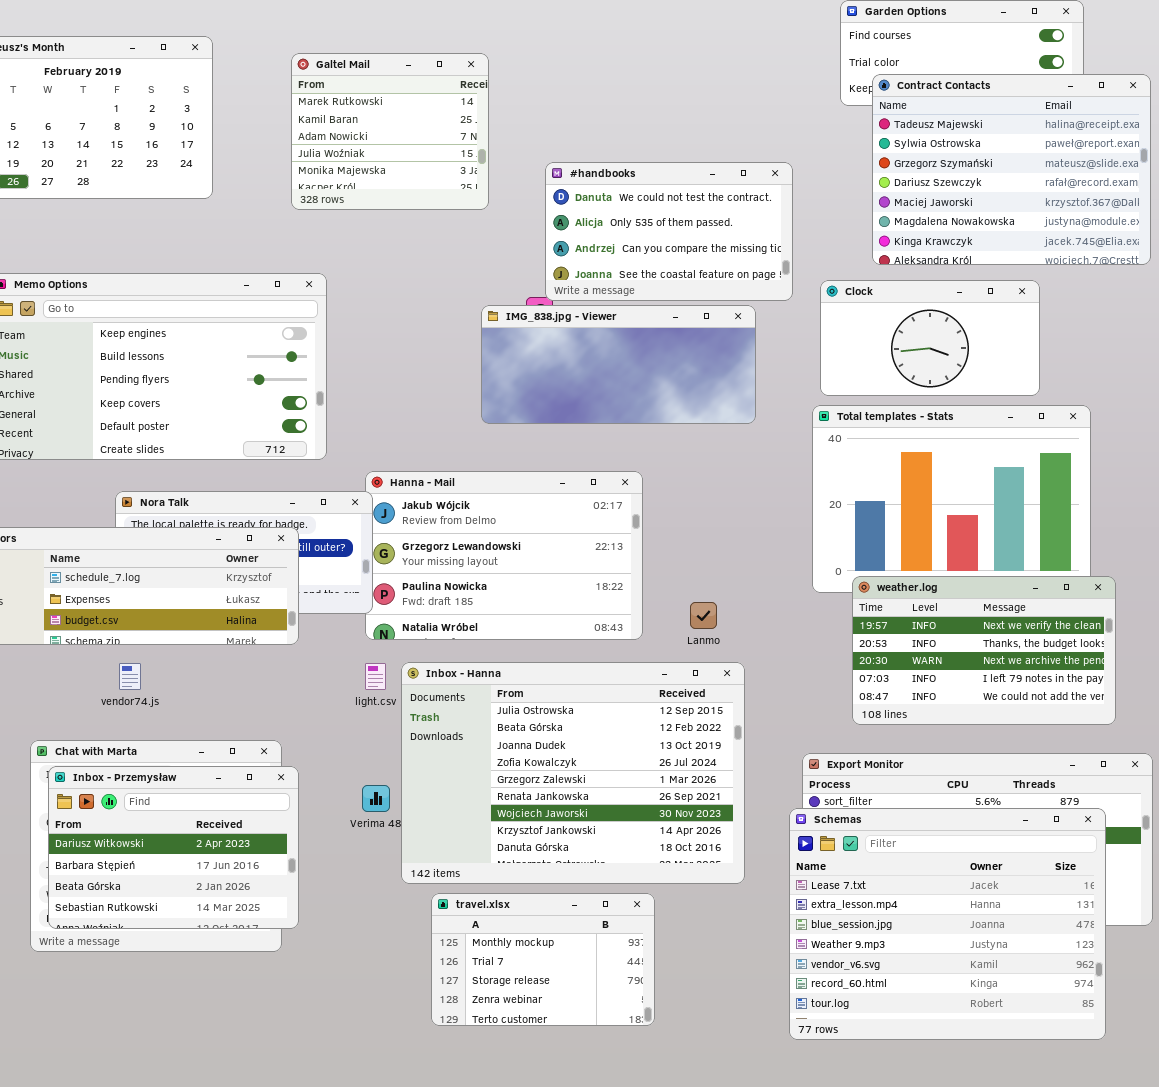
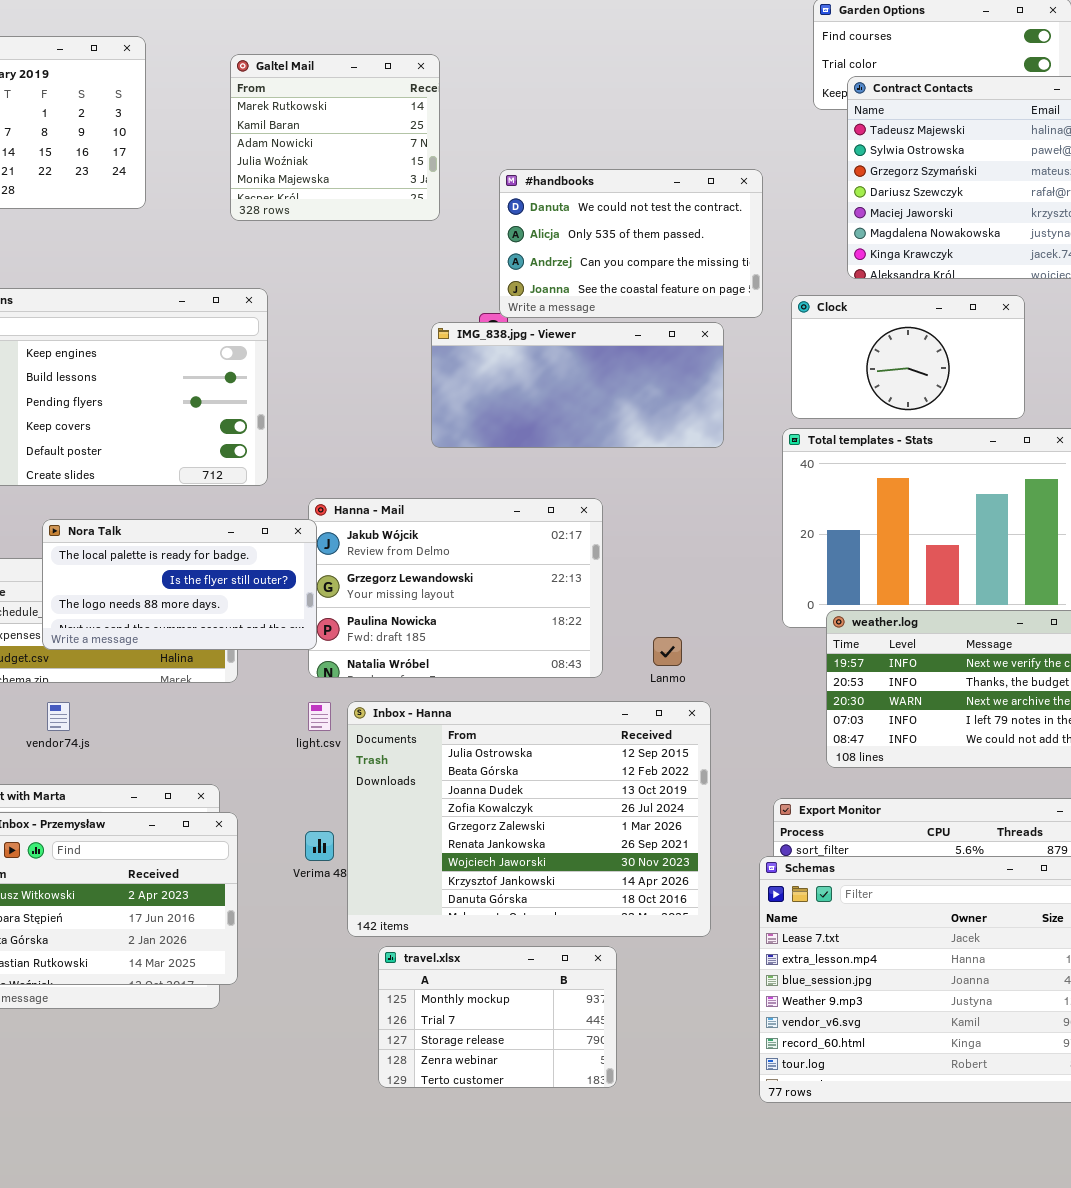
Nora Talk: [115,491,373,614] -> [42,519,317,650], raised

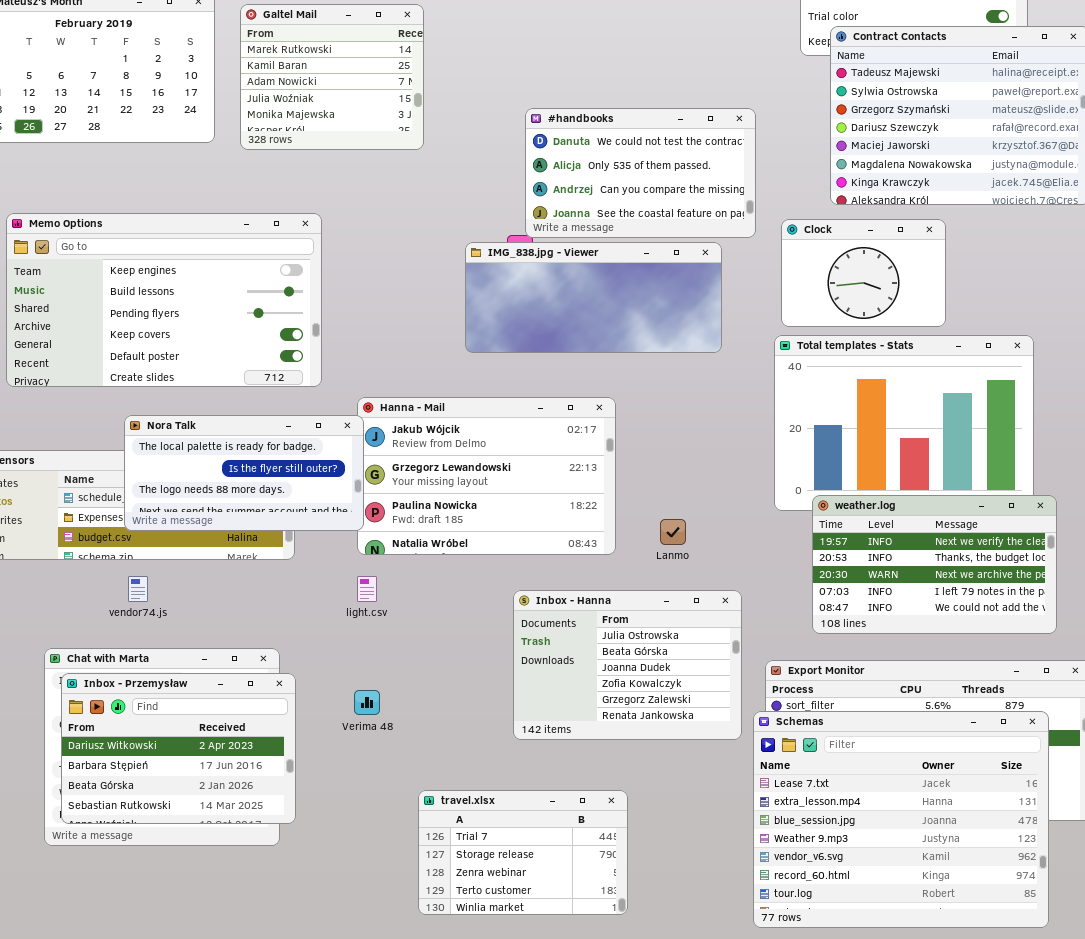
Galtel Mail: [230,54,440,221] -> [240,4,424,150], moved
Clock: [791,295,1025,419] -> [781,219,946,327], resized
Inbox - Hanna: [347,701,711,937] -> [513,590,742,740], moved, resized
travel.xlsx: [378,946,617,1088] -> [418,790,628,915], scrolled down 1 row

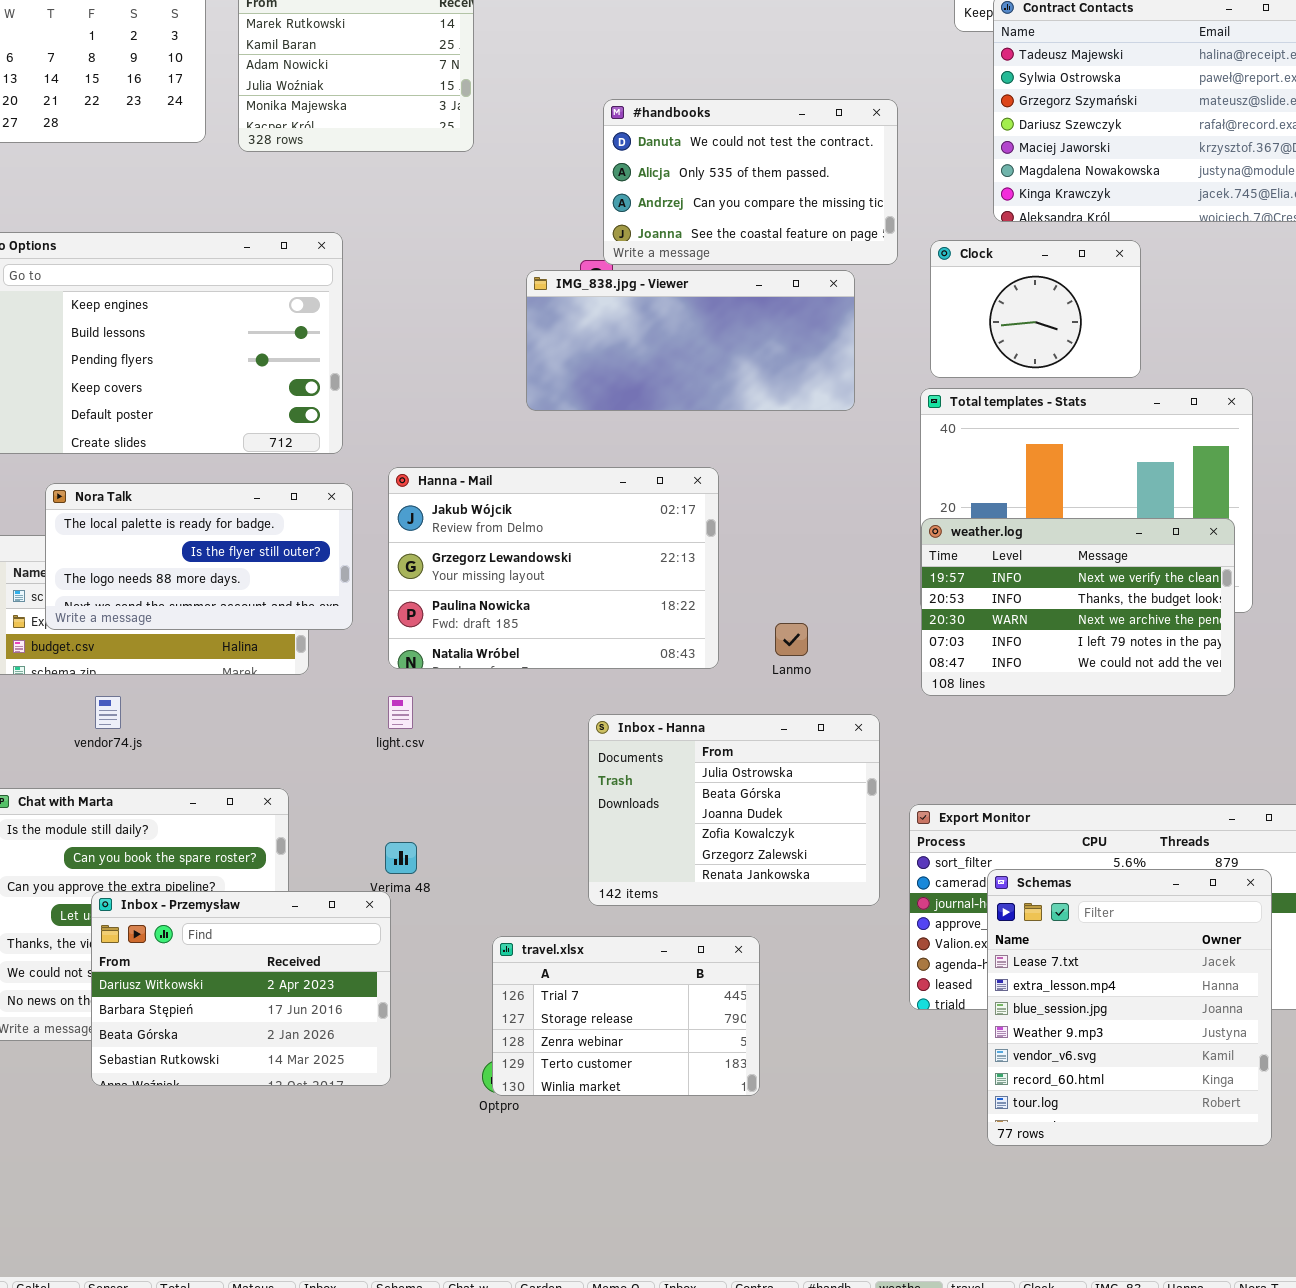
Nora Talk: [124,415,364,531] -> [45,483,353,630], moved
weather.log: [812,495,1057,634] -> [921,518,1235,696], moved
Inbox - Przemysław: [61,673,296,824] -> [91,891,391,1086], moved
Schemas: [753,711,1049,928] -> [987,869,1272,1146], resized
travel.xlsx: [418,790,628,915] -> [492,936,760,1096], moved

